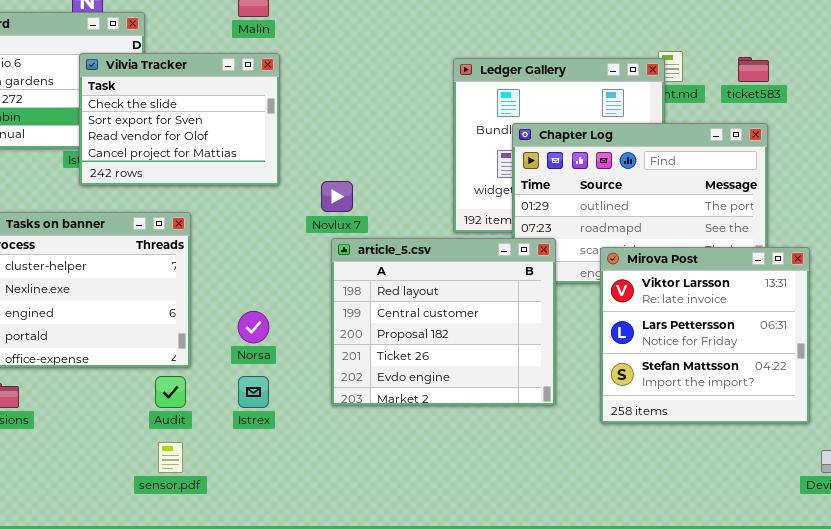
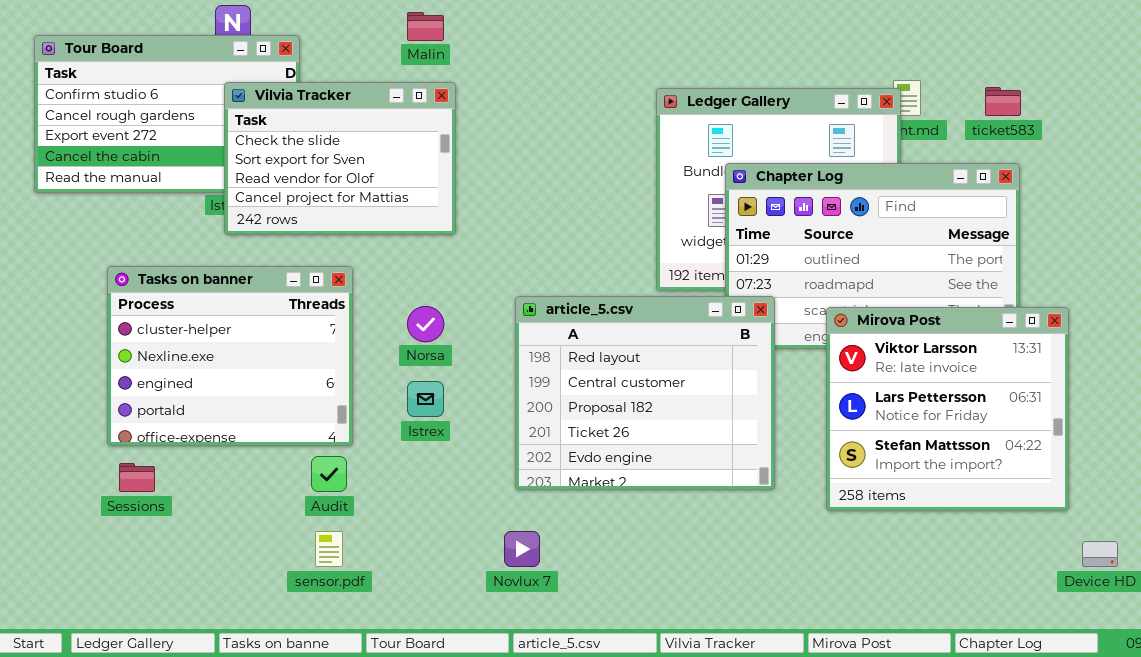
Novlux 7: [321,181,353,212] -> [504,531,540,567], moved
Norsa: [238,311,269,343] -> [407,306,444,342], moved
Istrex: [238,376,269,408] -> [407,381,444,417], moved

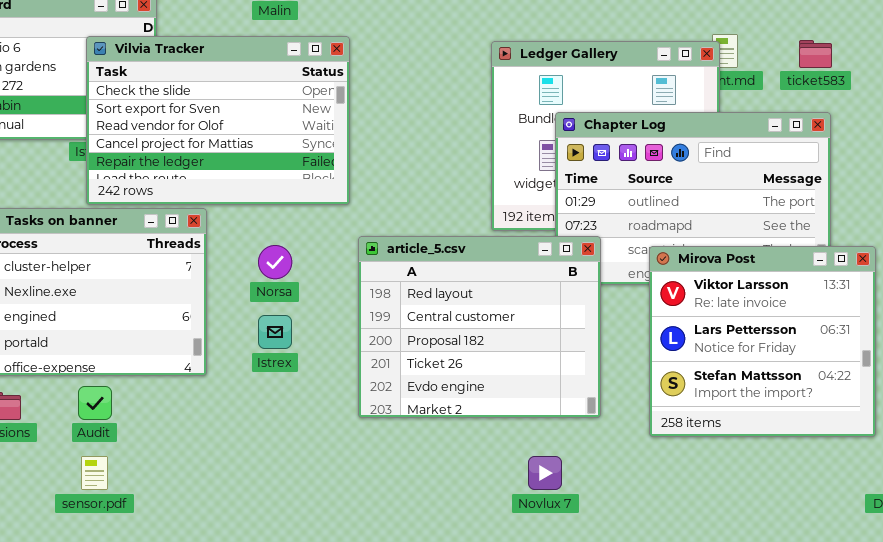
Vilvia Tracker: [224,82,456,235] -> [86,36,350,205], resized
Audit: [311,456,347,492] -> [78,386,112,420], moved
sensor.pdf: [315,531,343,567] -> [81,456,108,490], moved
Novlux 7: [504,531,540,567] -> [528,456,562,490], moved

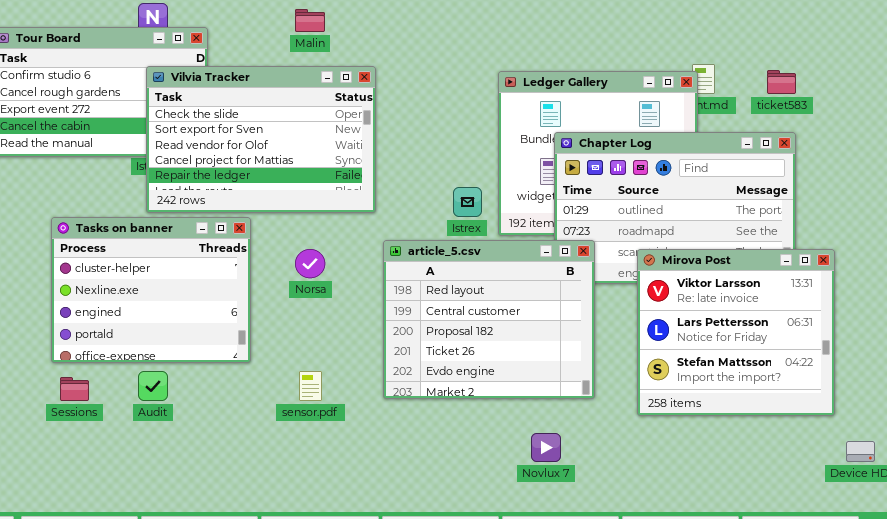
Istrex: [258,315,292,349] -> [453,187,482,217], moved
sensor.pdf: [81,456,108,490] -> [299,371,322,401], moved

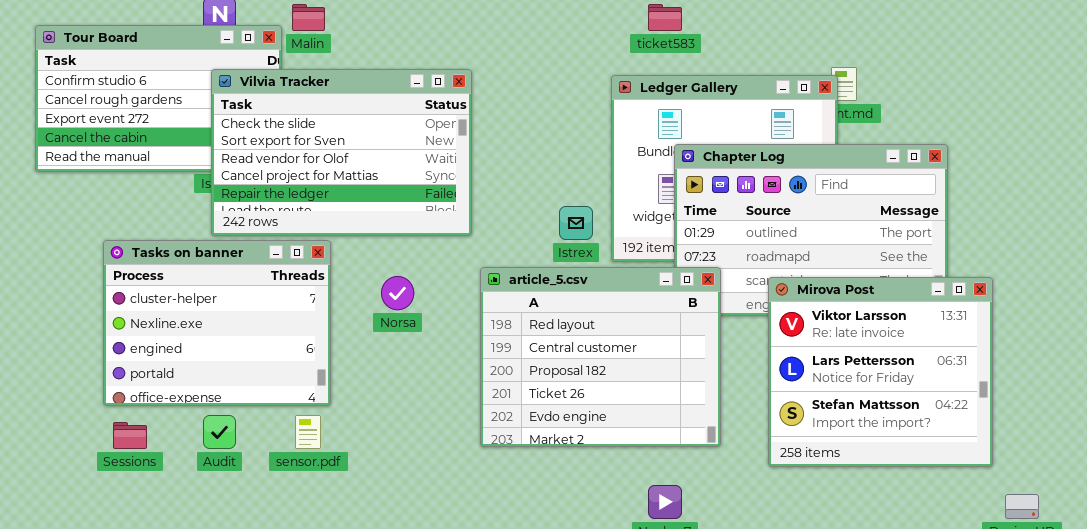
Malin: [295,9,325,32] -> [292,4,325,31], moved
ticket583: [767,70,796,94] -> [648,4,682,31], moved
sensor.pdf: [299,371,322,401] -> [295,415,321,449], moved

